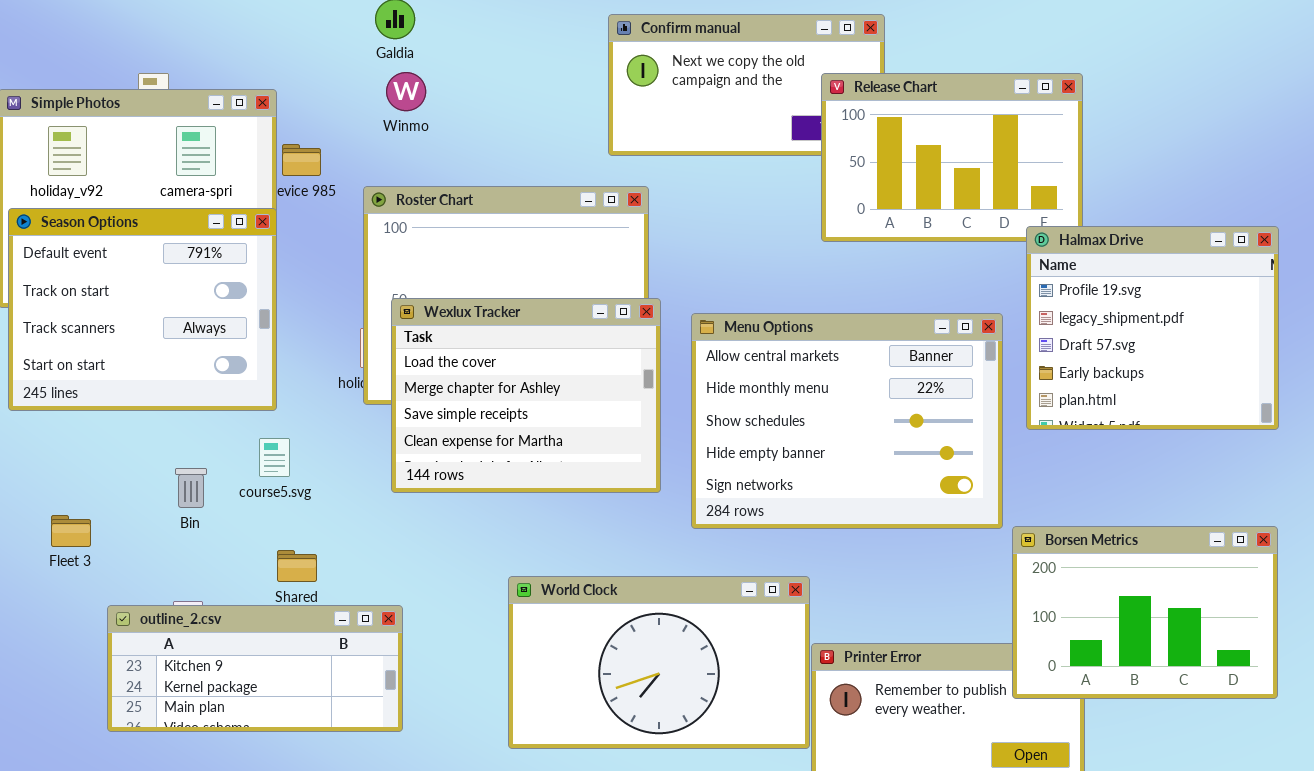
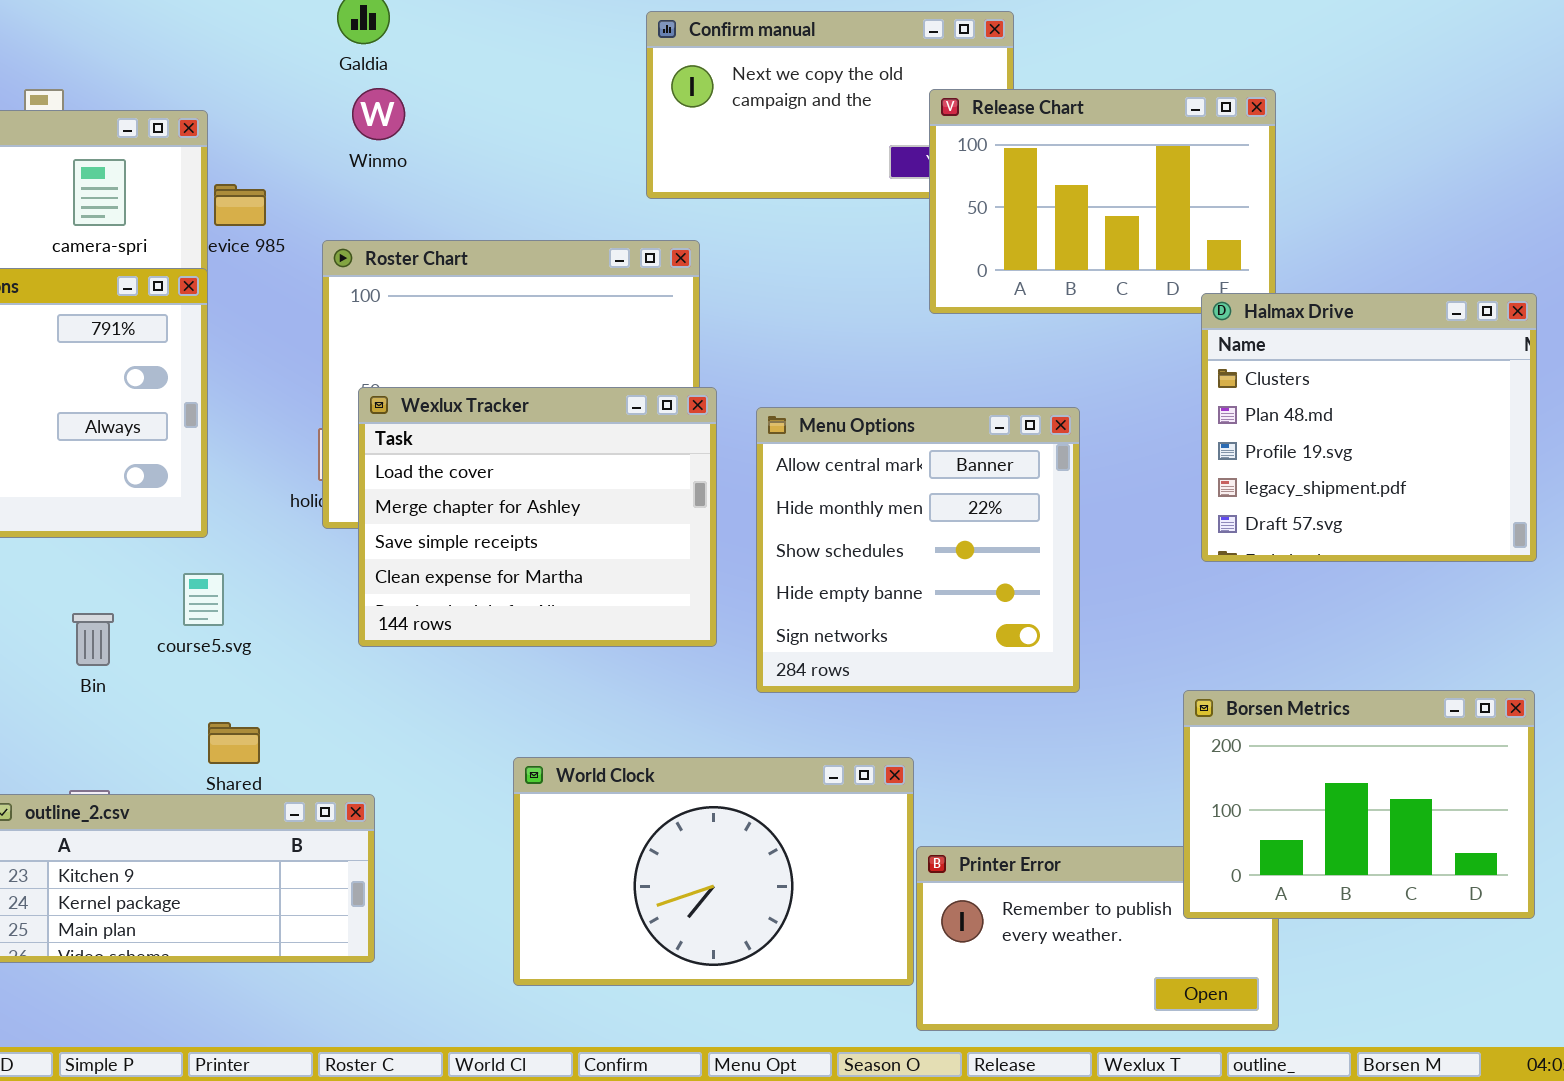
Halmax Drive: [1026,226,1279,430] -> [1201,293,1537,562], scrolled up 2 rows
Menu Options: [691,313,1003,529] -> [756,407,1080,693], resized

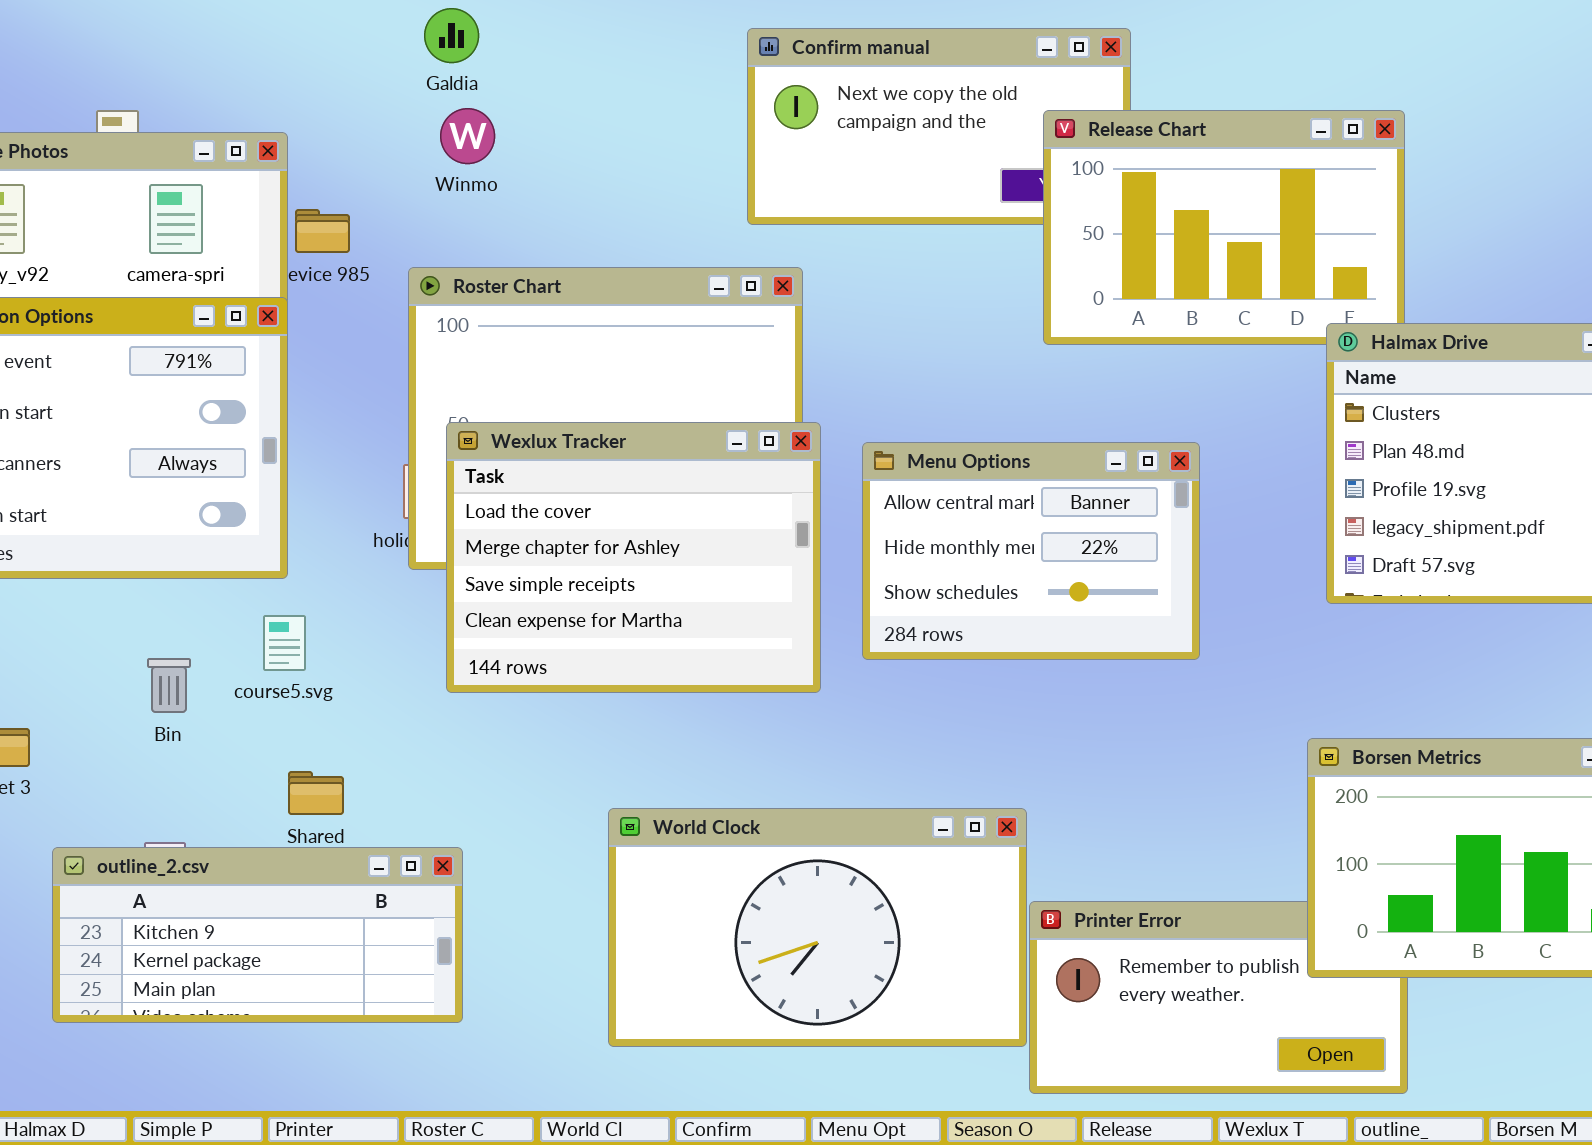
Menu Options: [756,407,1080,693] -> [862,442,1200,660], resized

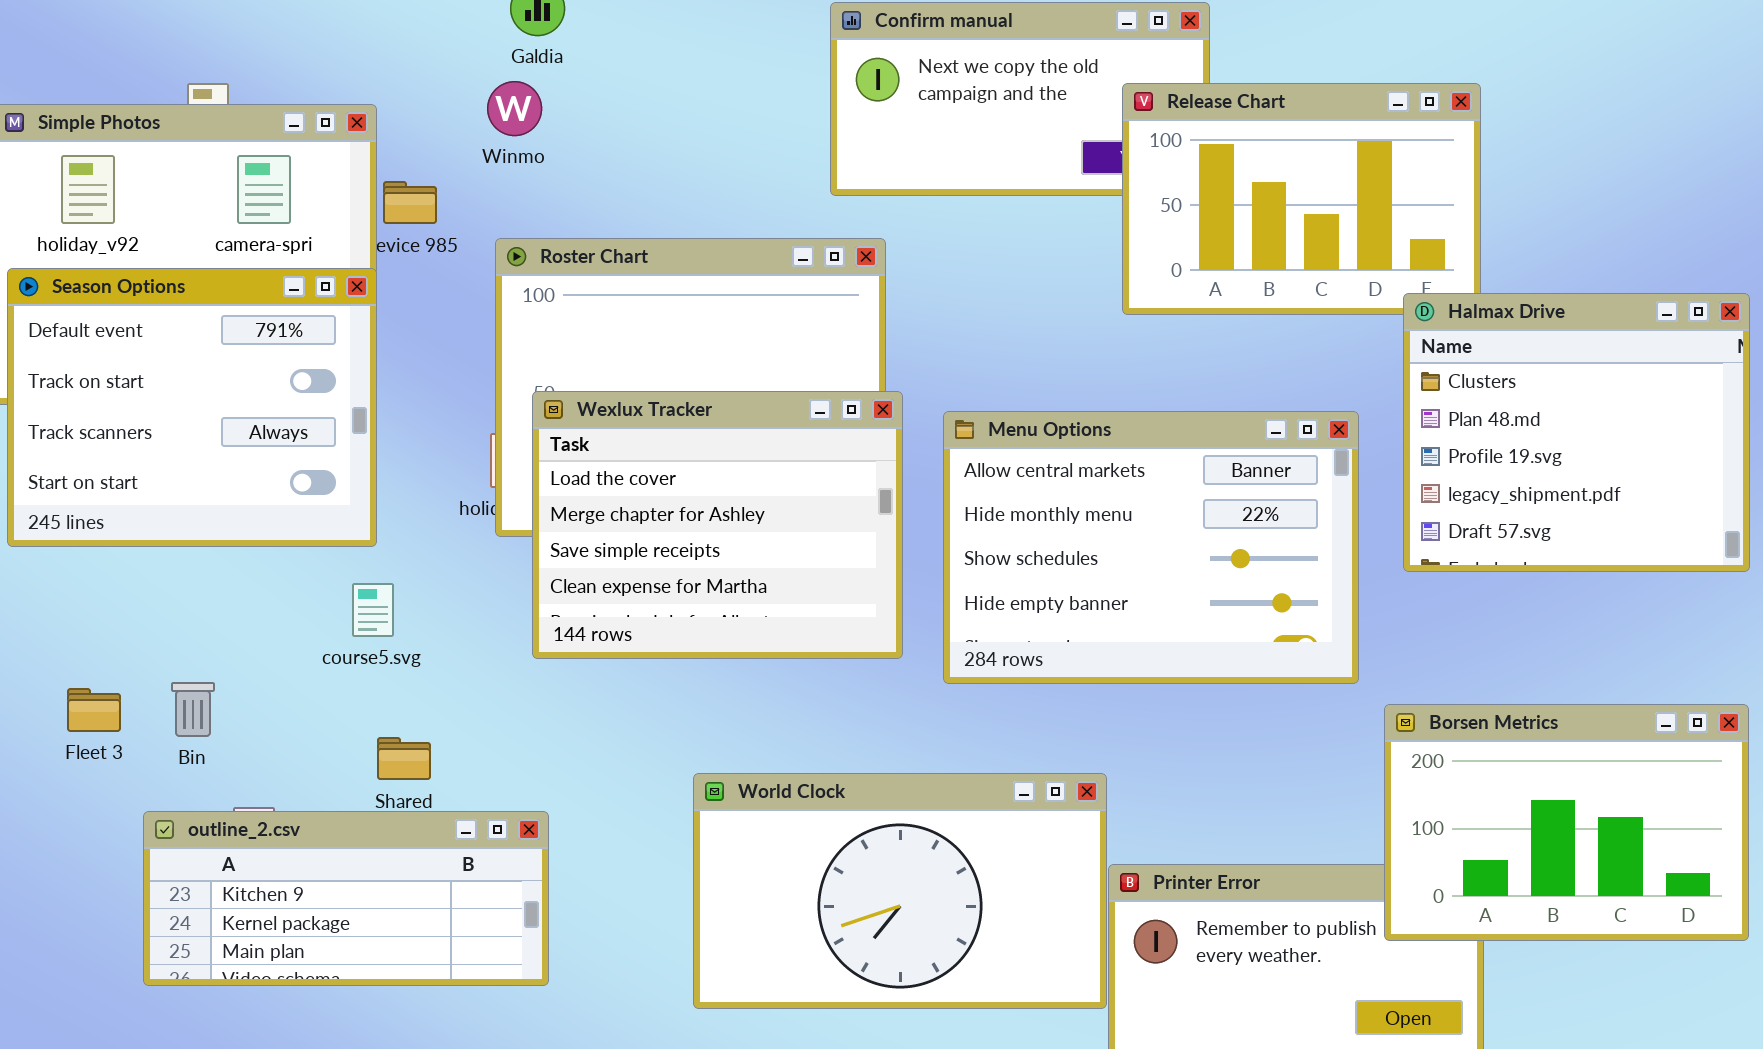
Winmo: [440,108,495,164] -> [487,81,542,136], moved
Menu Options: [862,442,1200,660] -> [943,411,1359,684], resized
Bin: [147,658,191,713] -> [171,682,215,737], moved

